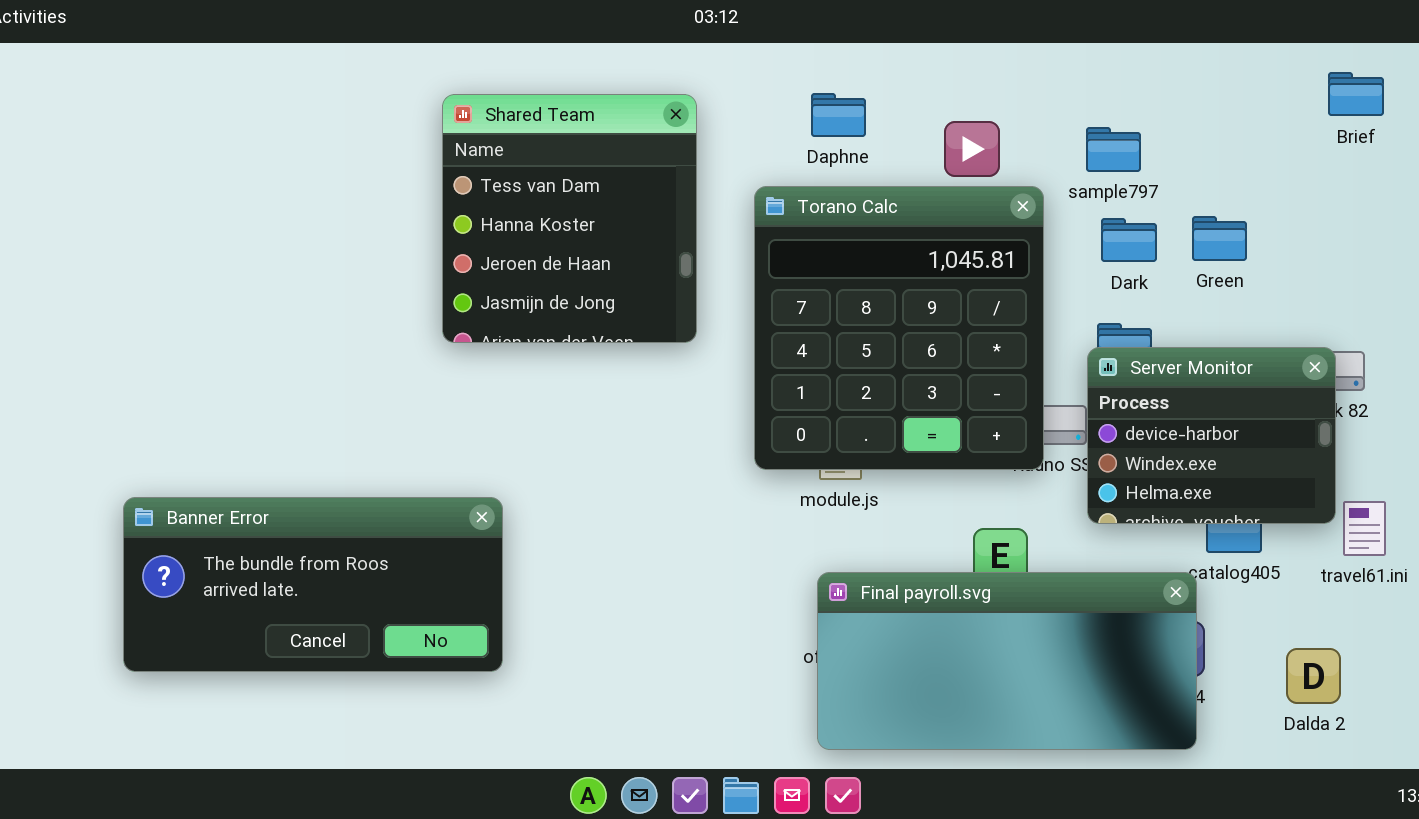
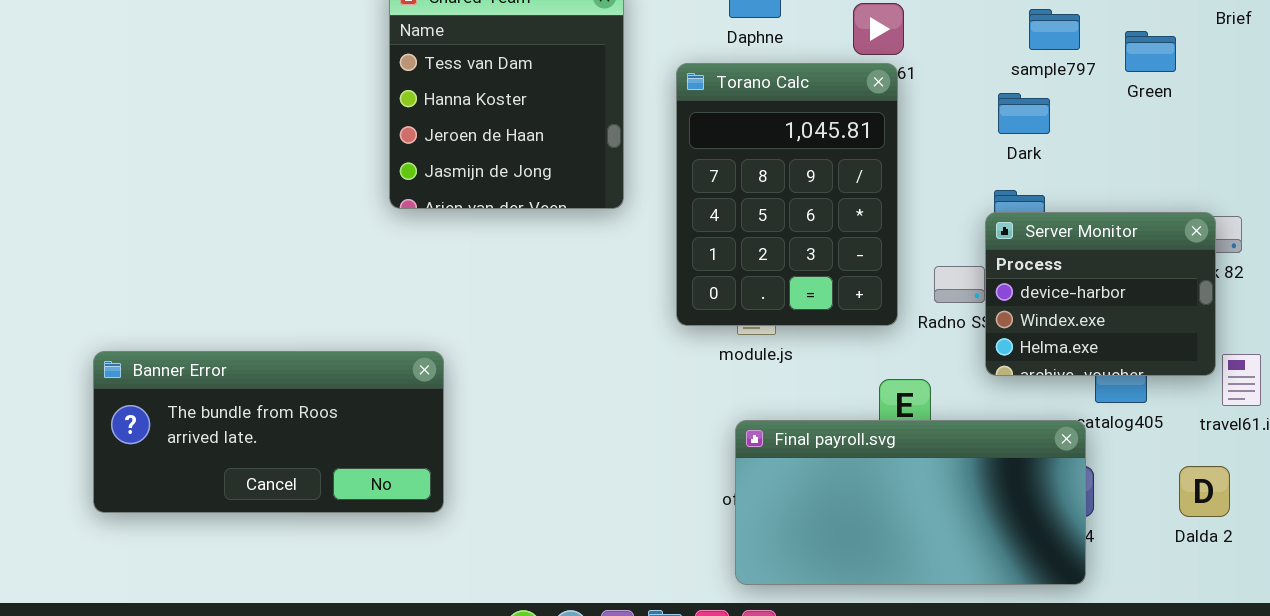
sample797: [1086,127,1141,172] -> [1029,9,1080,50], moved
Torano Calc: [754,186,1044,470] -> [676,63,898,326], resized
Green: [1192,216,1247,261] -> [1125,31,1176,72], moved
Dalda 2: [1286,648,1341,704] -> [1179,466,1230,517], moved

